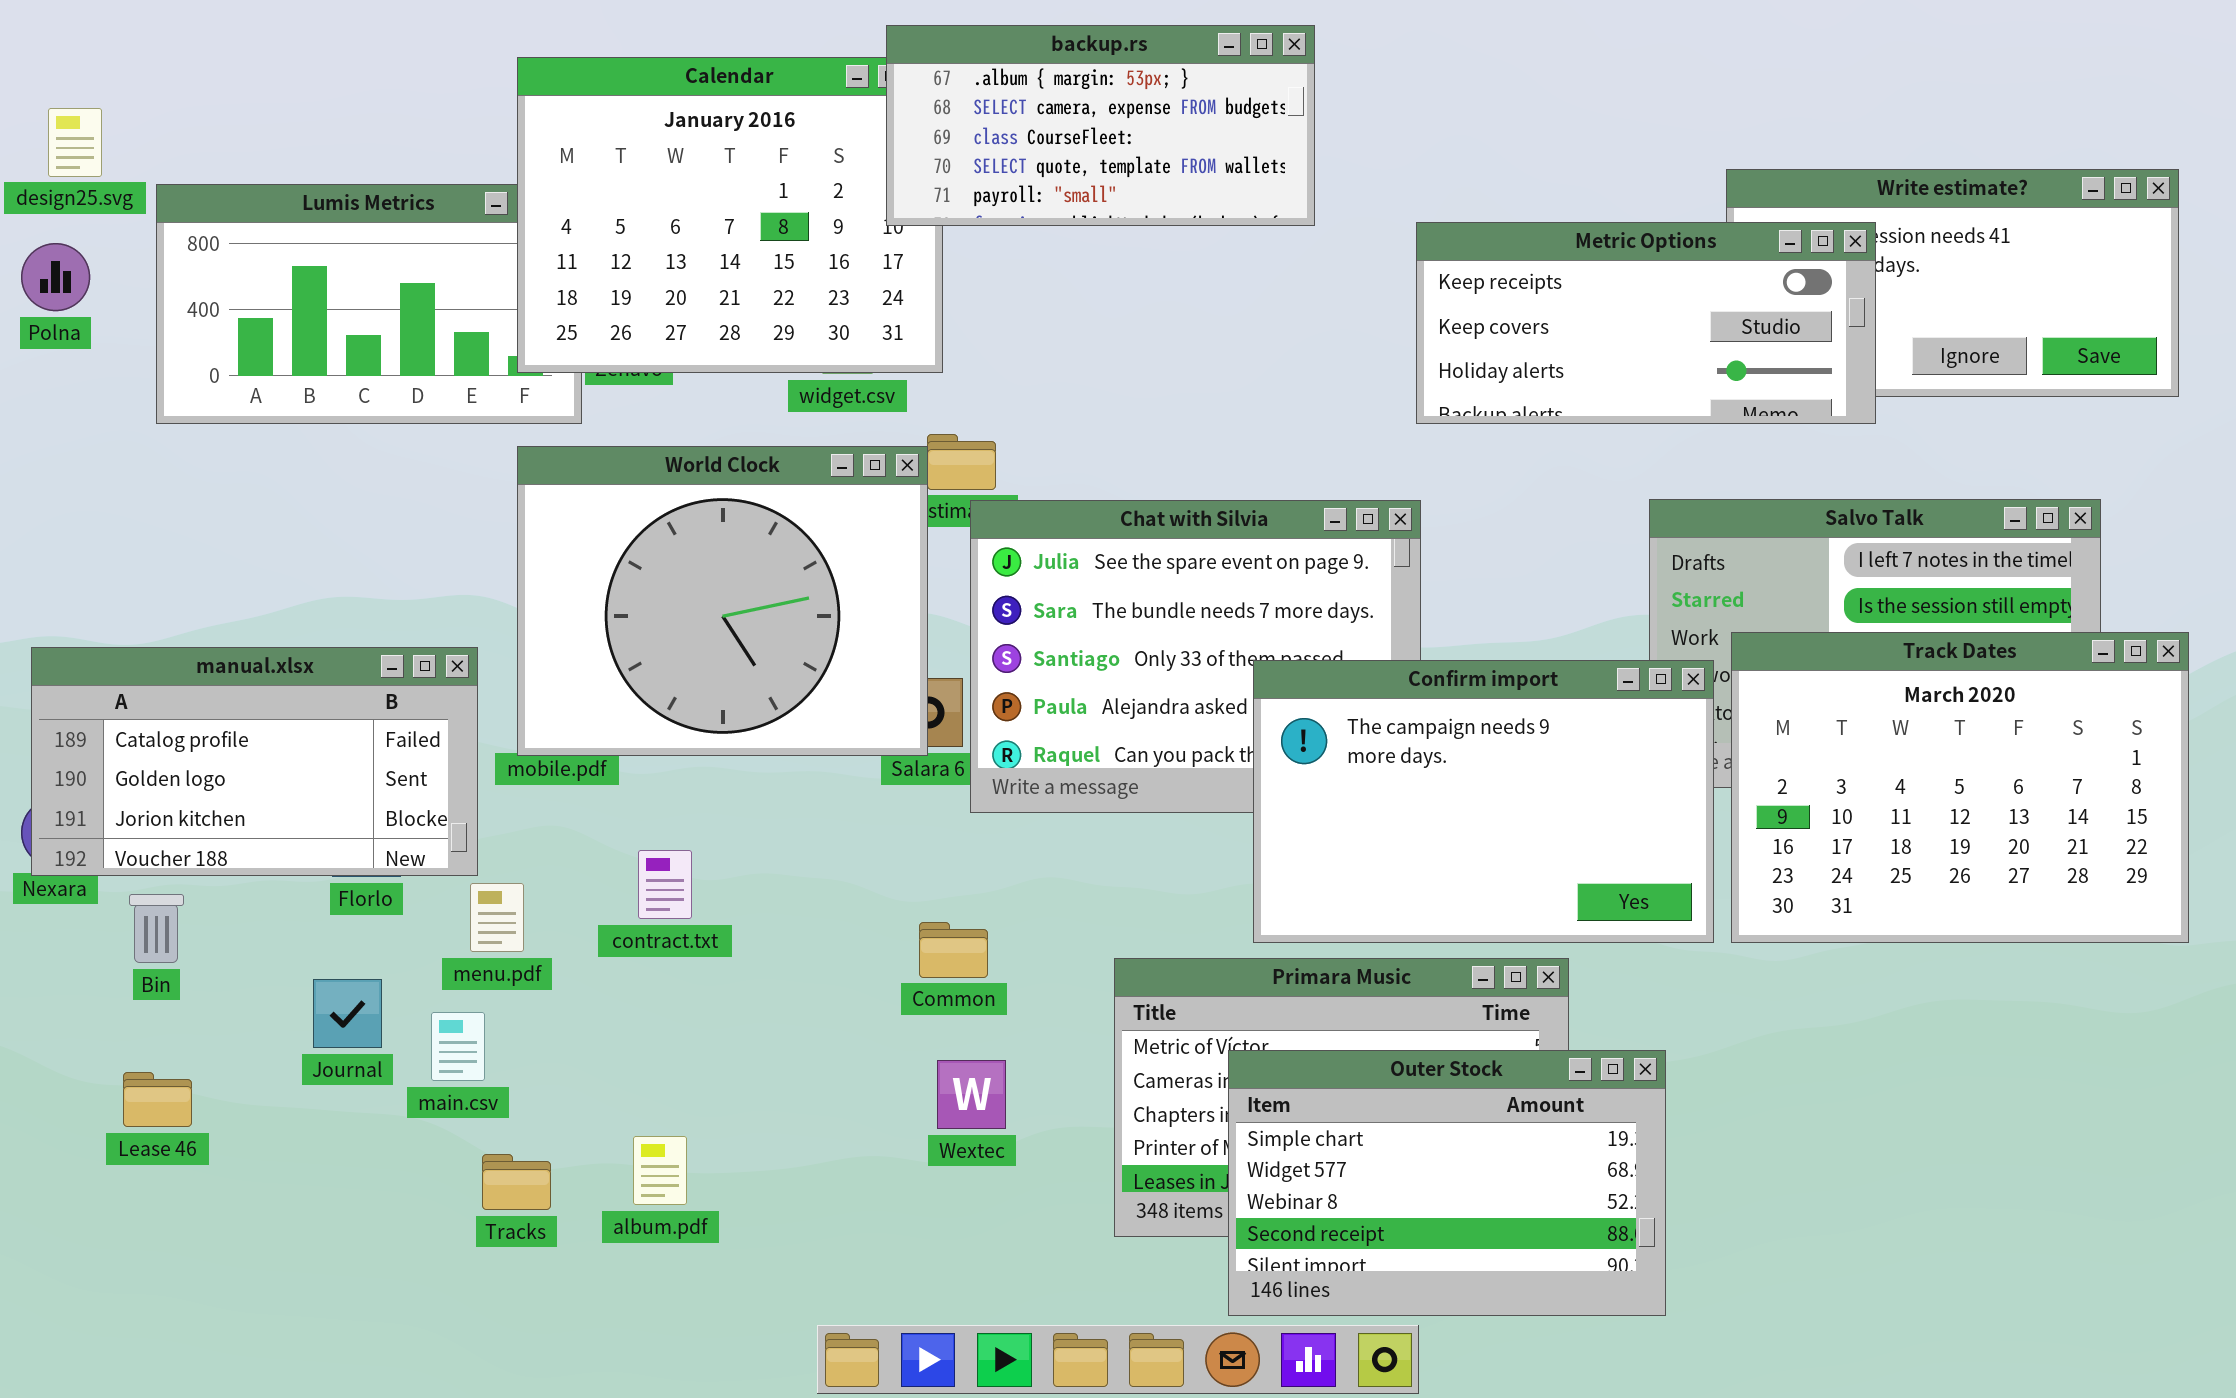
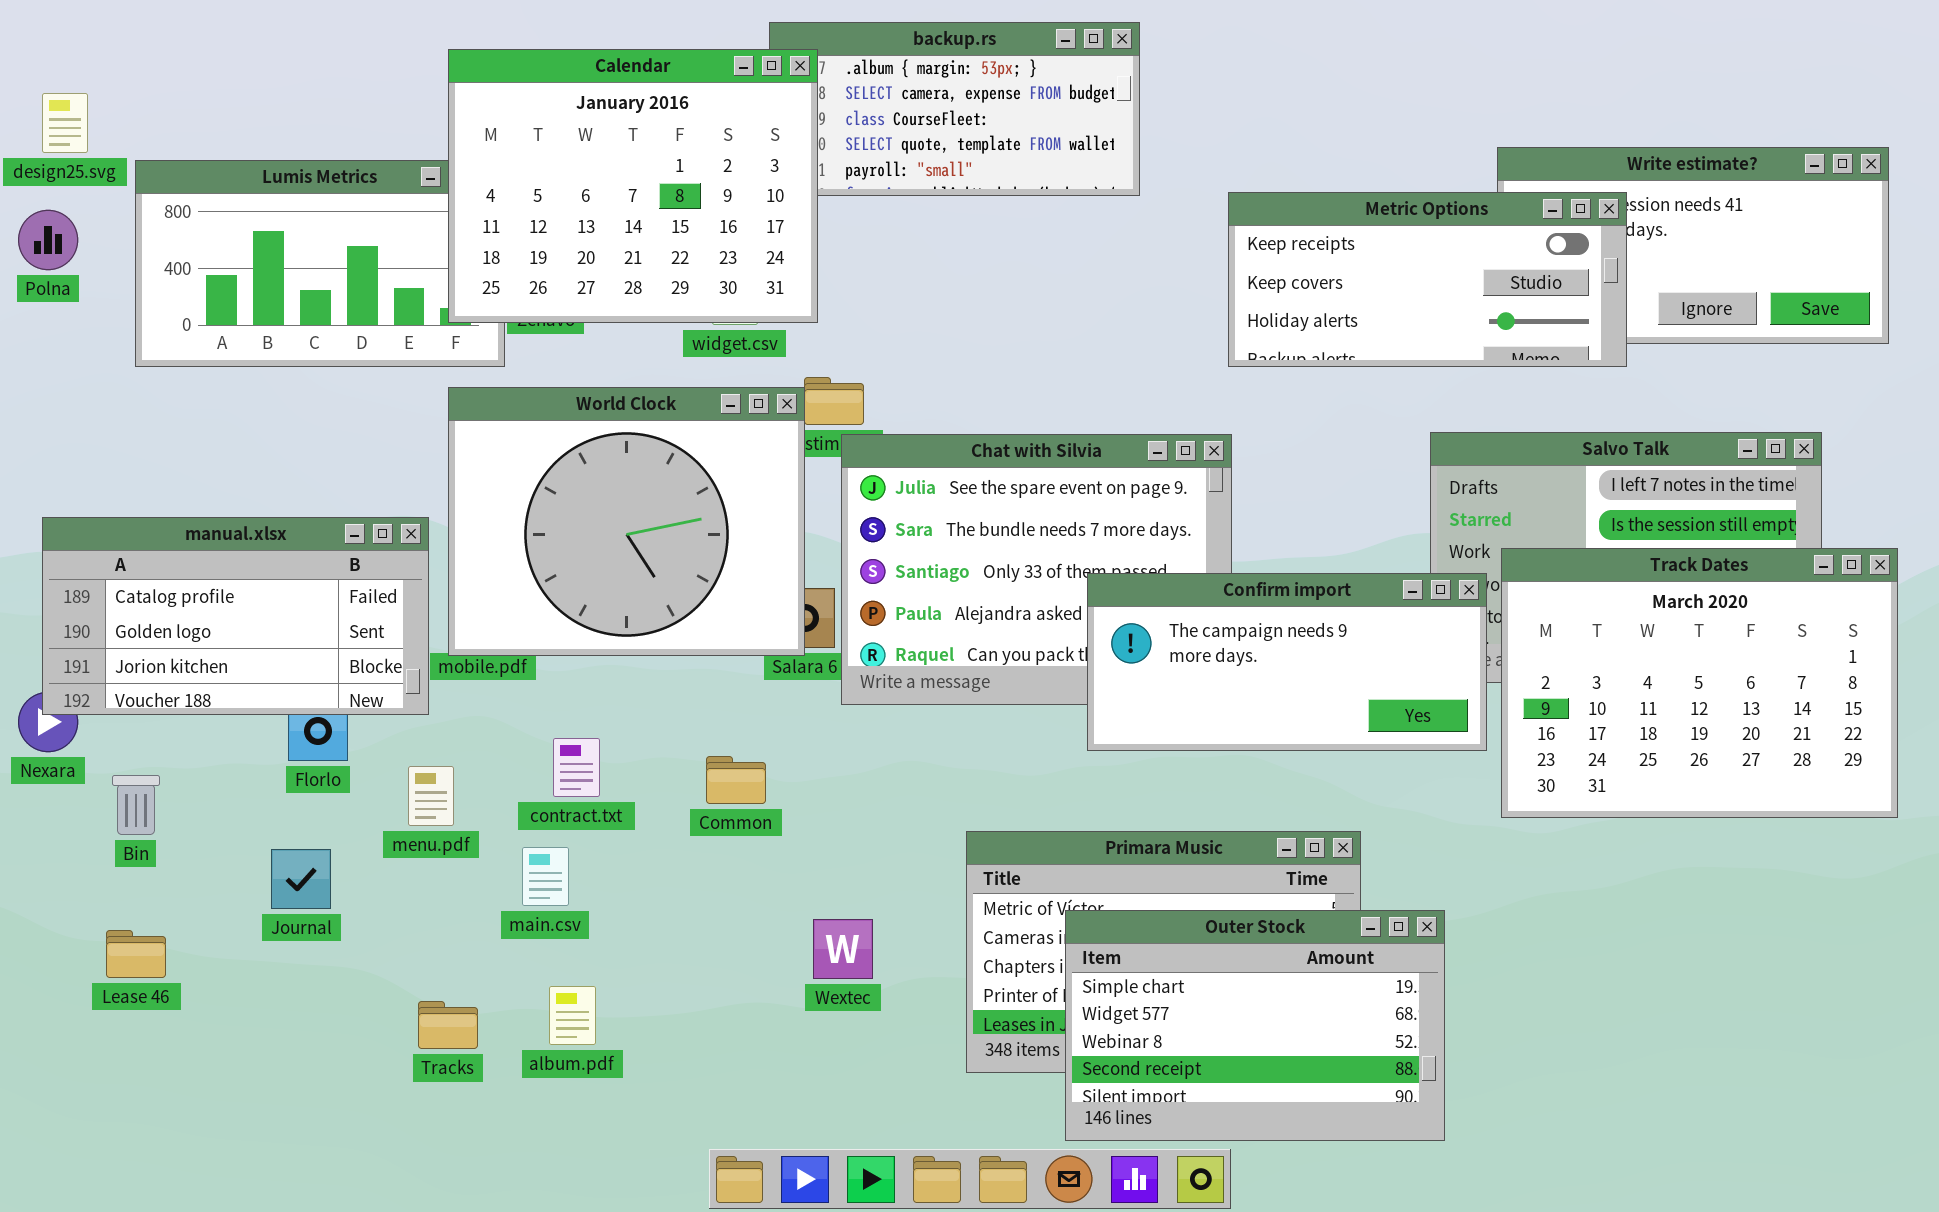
Calendar: [517,57,943,373] -> [448,49,818,323], raised
manual.xlsx: [31,647,478,876] -> [42,517,429,715], moved
Confirm import: [1253,660,1714,943] -> [1087,573,1487,751], resized
Common: [919,922,988,978] -> [706,756,766,804], moved
main.csv: [431,1012,485,1081] -> [522,847,569,906], moved

